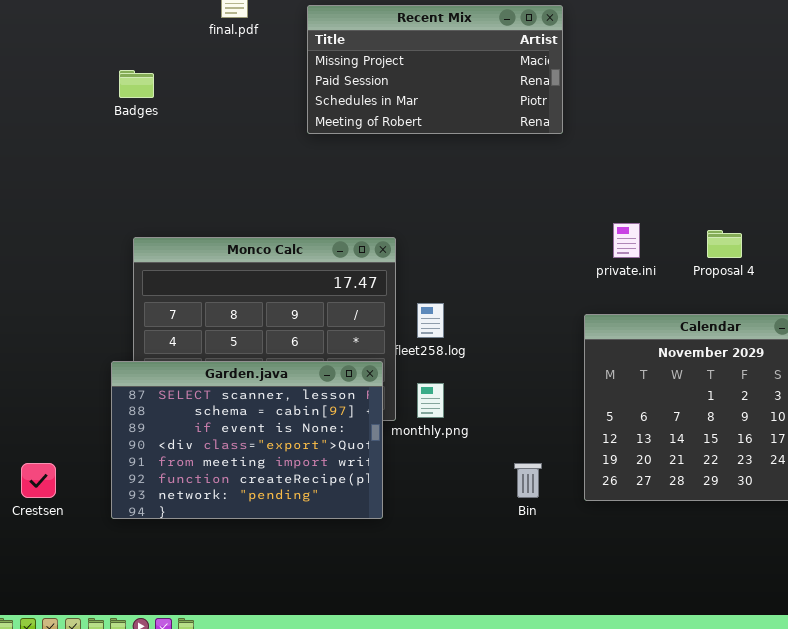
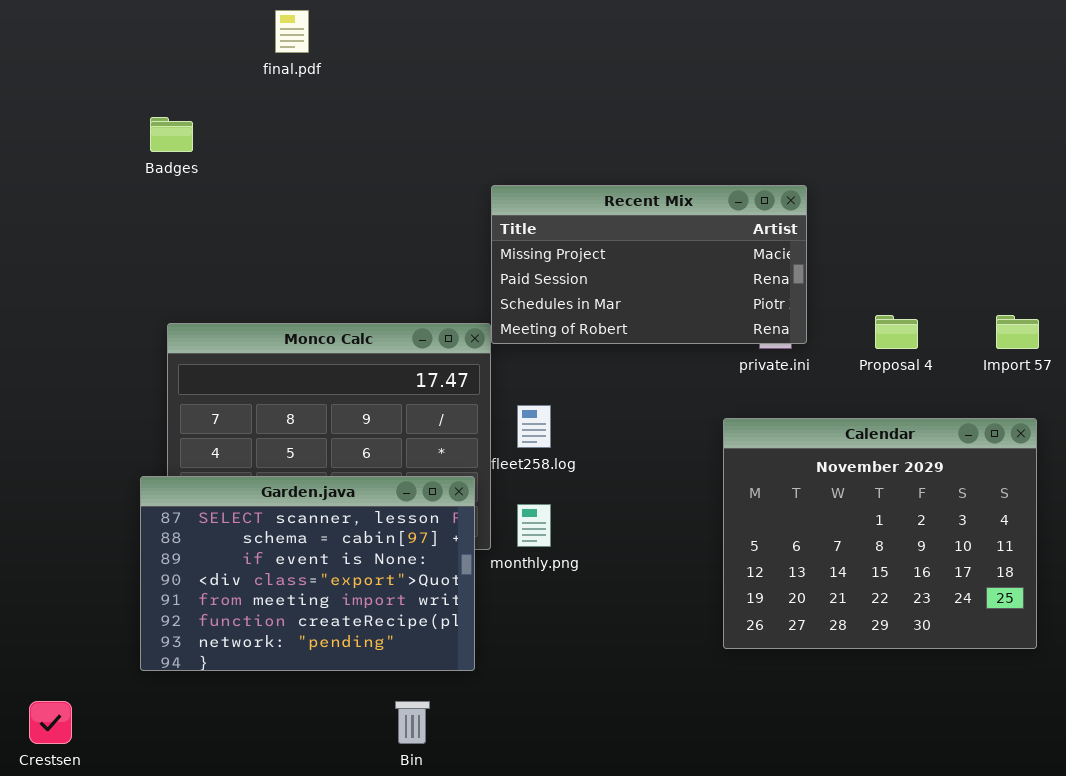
Recent Mix: [307,5,563,134] -> [491,185,807,344], moved
Crestsen: [21,463,56,498] -> [29,701,72,744], moved
Bin: [514,463,542,498] -> [395,701,430,744], moved

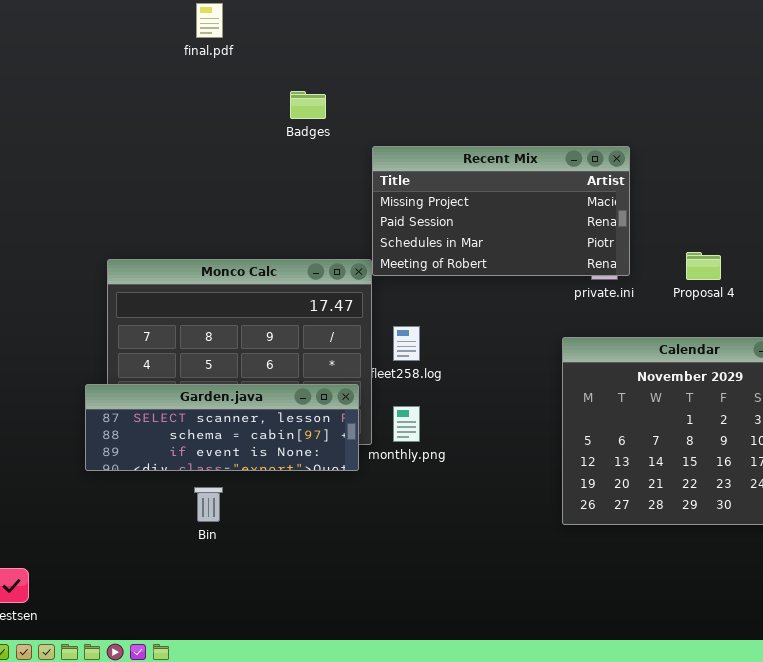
Badges: [150,117,193,152] -> [290,91,326,119], moved
Garden.java: [140,476,475,671] -> [85,384,359,471], resized
Bin: [395,701,430,744] -> [194,487,223,522], moved

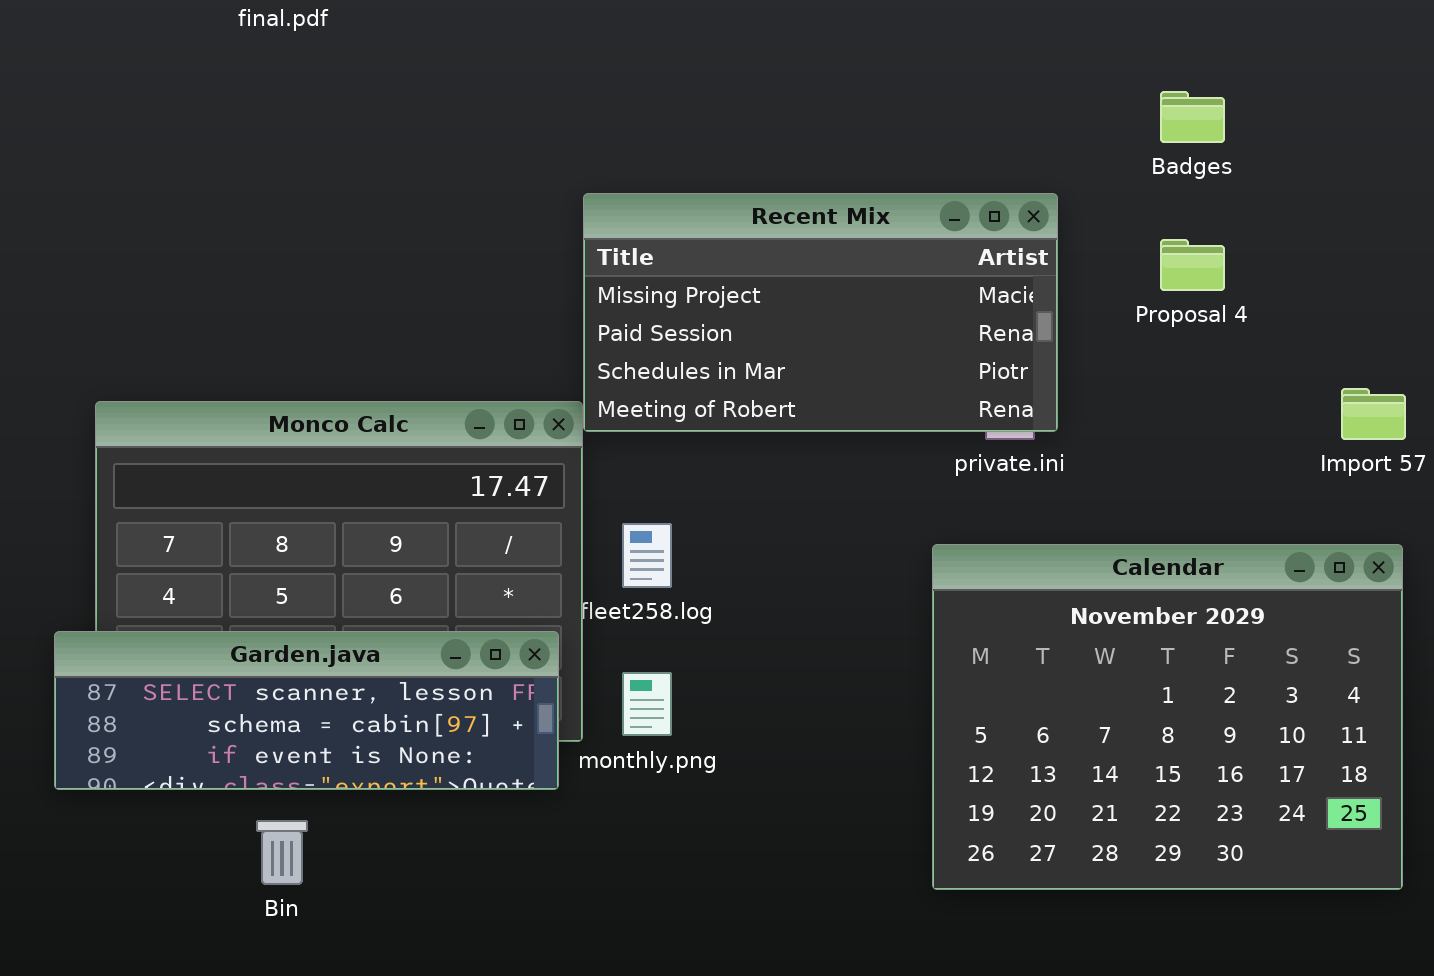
Badges: [290,91,326,119] -> [1160,91,1225,143], moved
Proposal 4: [686,252,721,280] -> [1160,239,1225,291], moved

